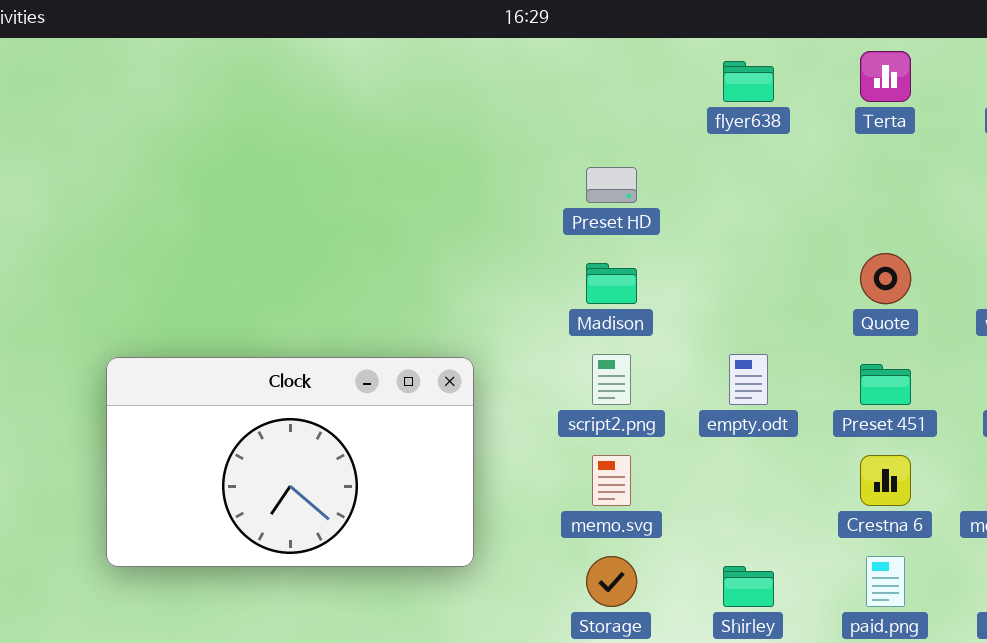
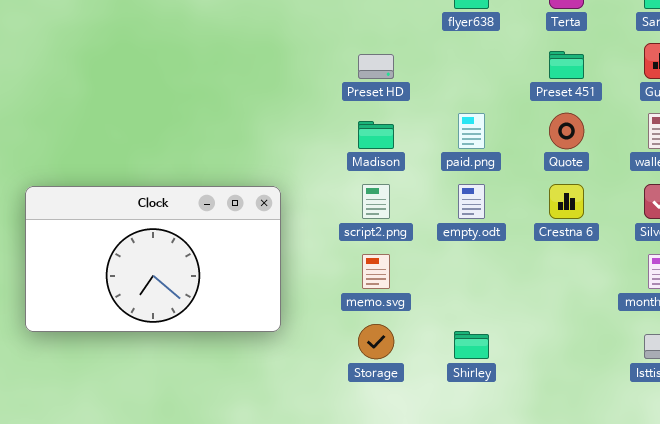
Preset 451: [860,364,911,405] -> [549,51,584,79], moved
Crestna 6: [860,455,911,506] -> [549,184,584,219], moved
paid.png: [866,556,905,607] -> [458,113,485,149], moved

